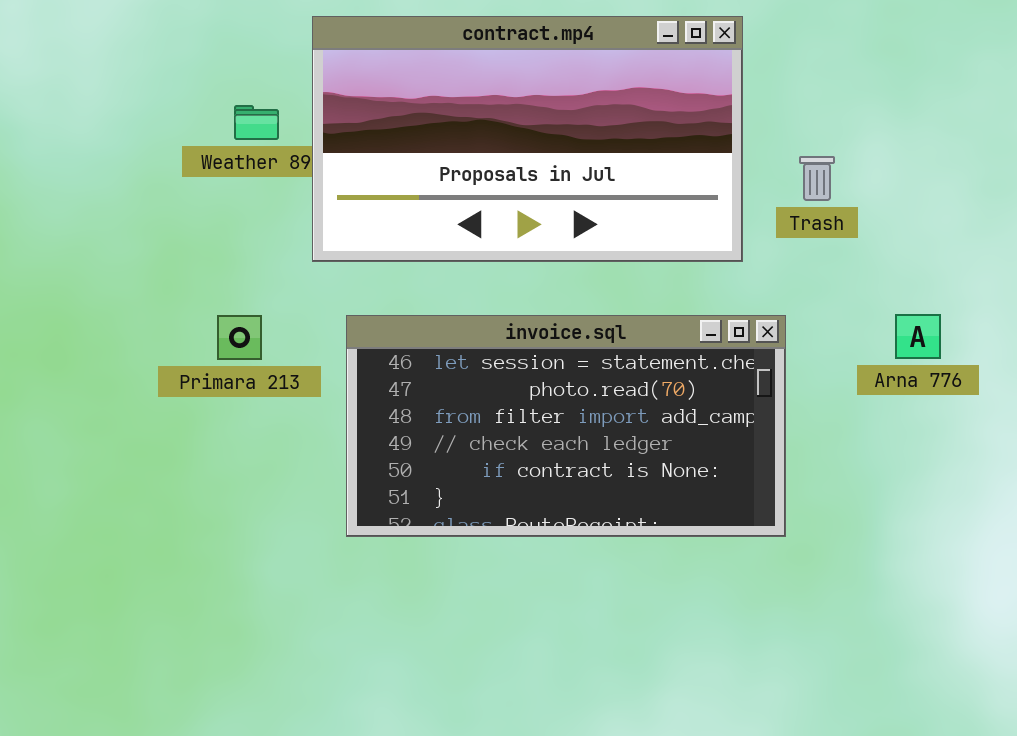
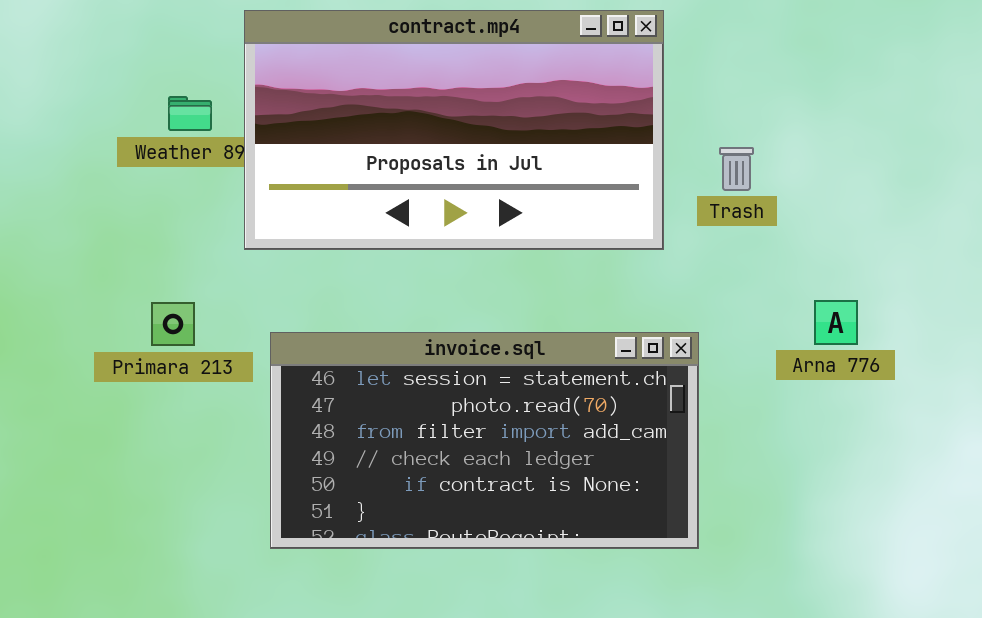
invoice.sql: [346,315,786,537] -> [270,332,699,549], moved

